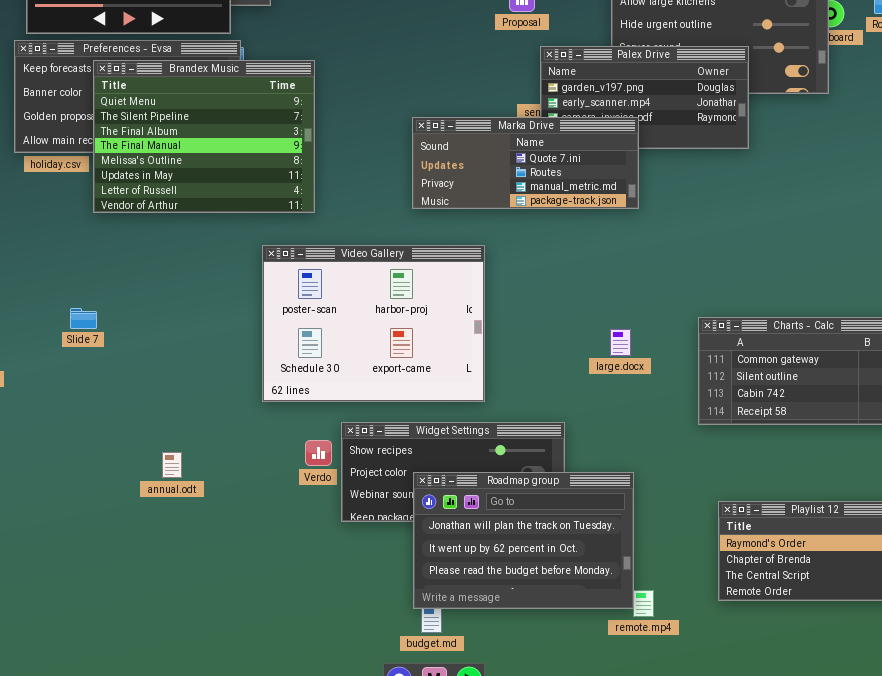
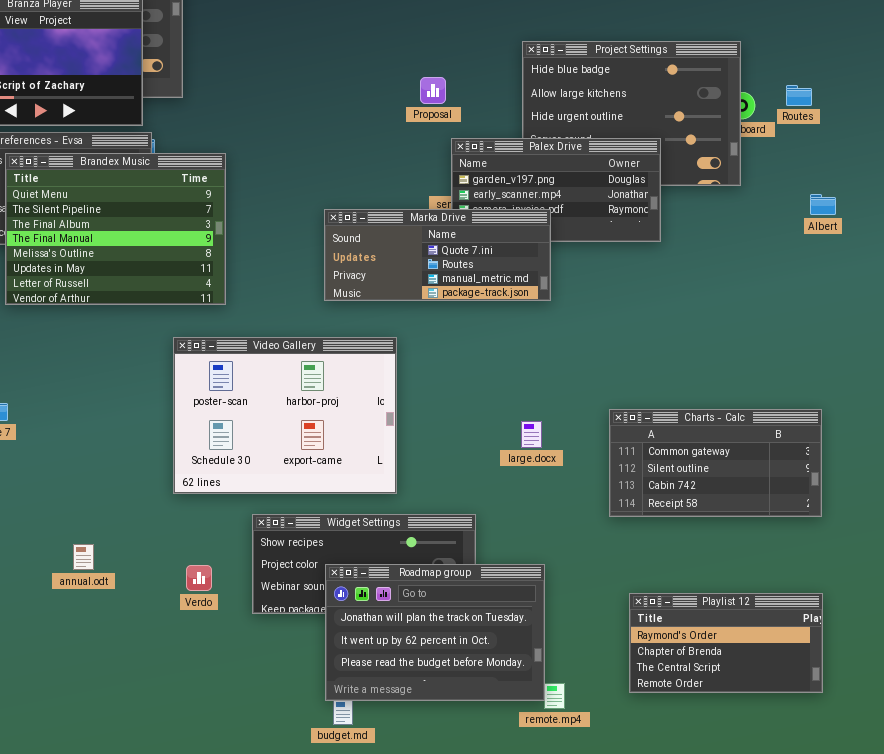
Verdo: [305,440,332,466] -> [186,565,212,591], moved

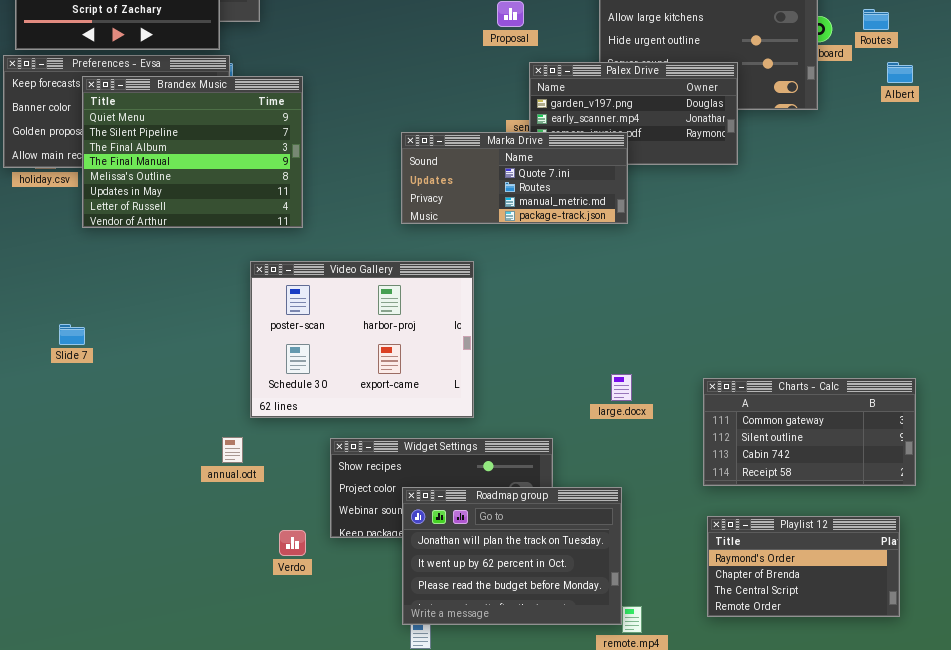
Albert: [810,194,836,215] -> [887,62,913,83], moved
Charts - Calc: [609,409,822,517] -> [703,378,916,486], moved
large.docx: [521,421,542,448] -> [611,374,632,401], moved
annual.odt: [73,544,94,570] -> [222,437,243,463], moved
Verdo: [186,565,212,591] -> [279,530,306,556], moved

